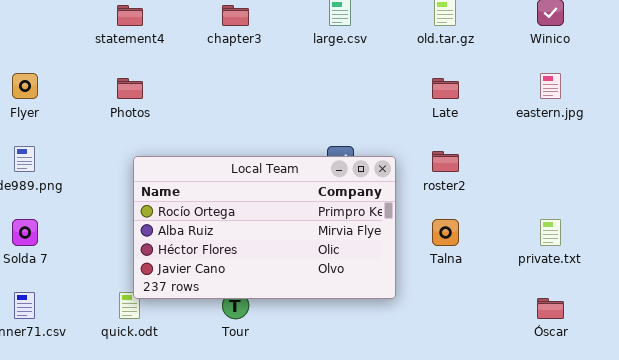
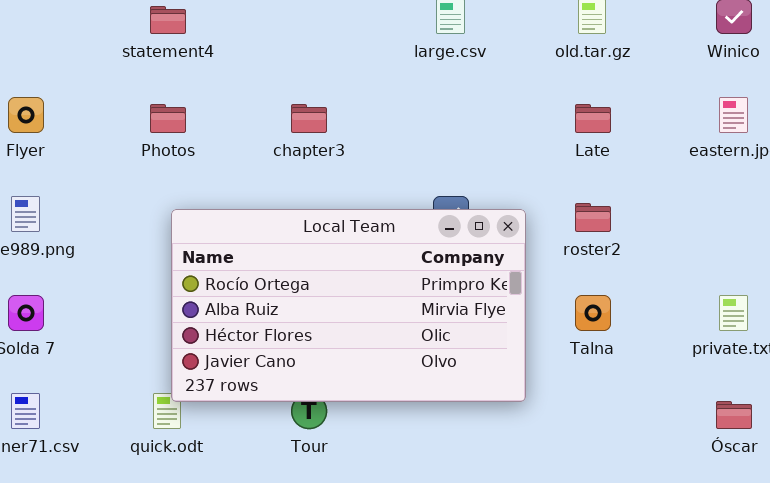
chapter3: [222,5,249,26] -> [291,104,327,133], moved

